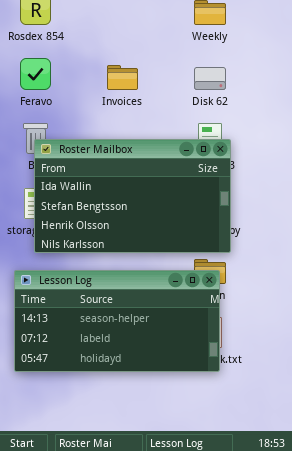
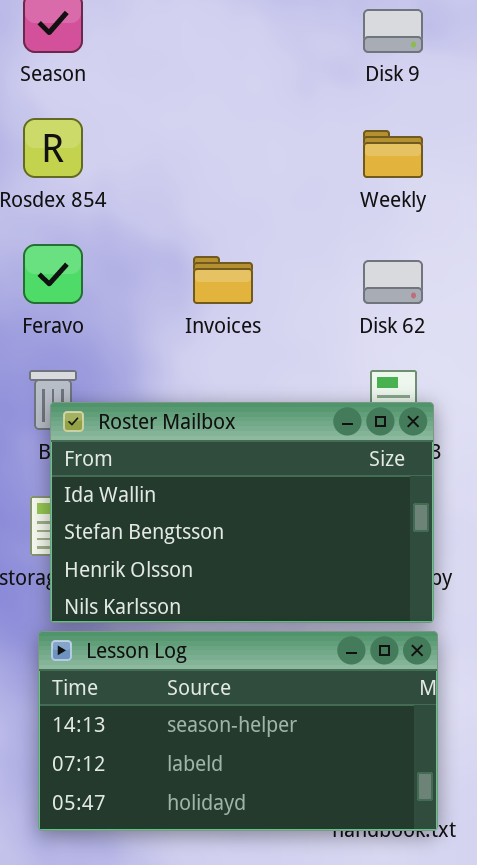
Lesson Log: [14,270,220,372] -> [38,631,438,831], moved

